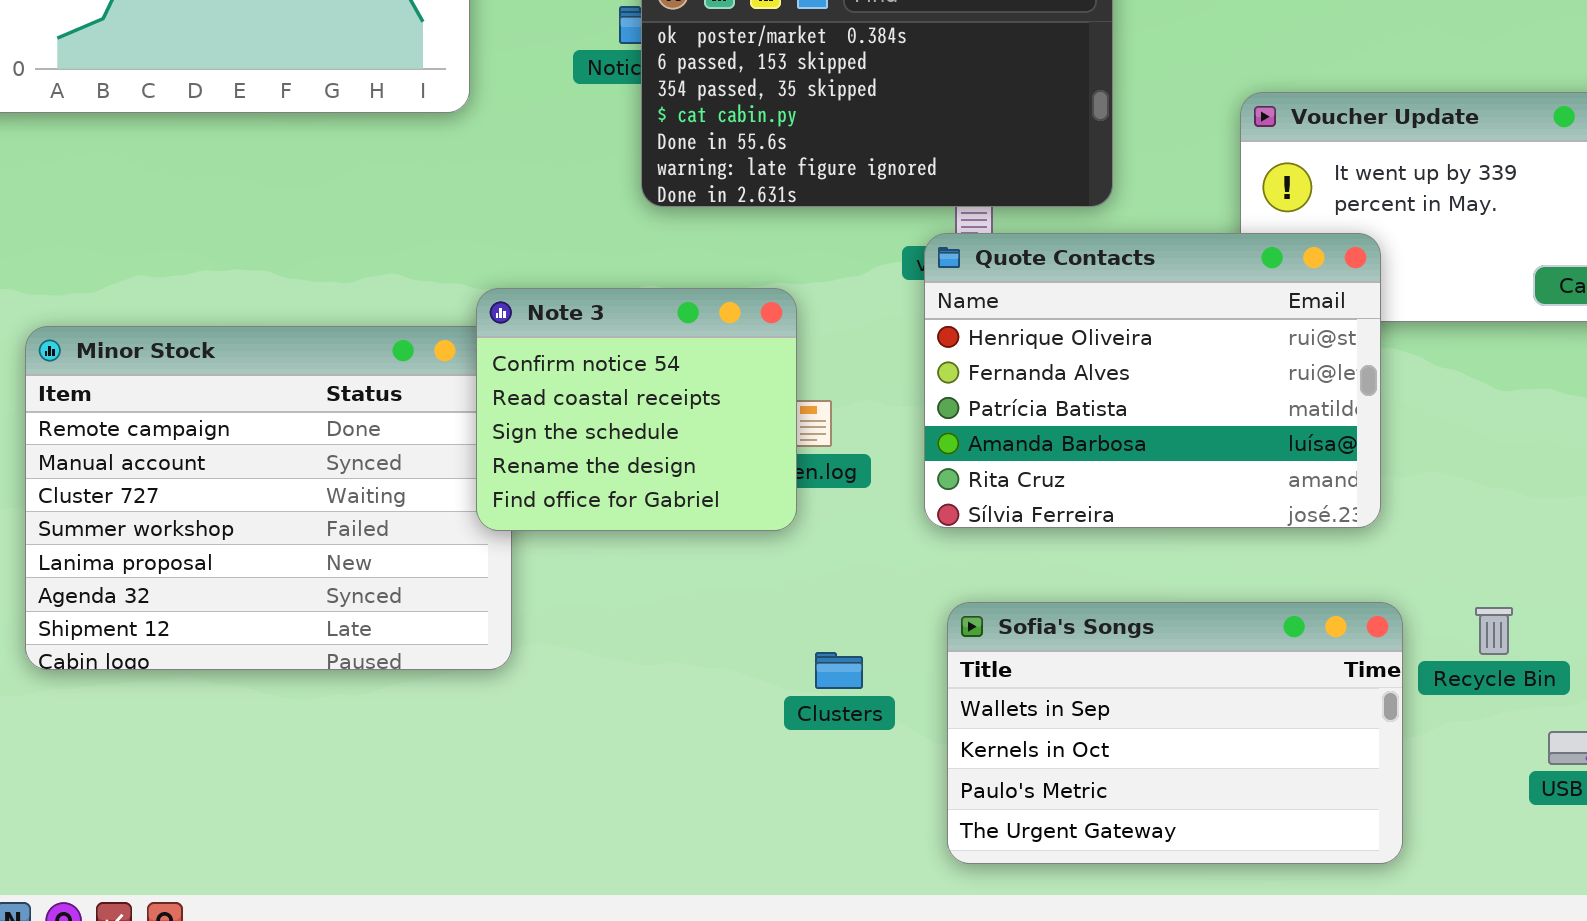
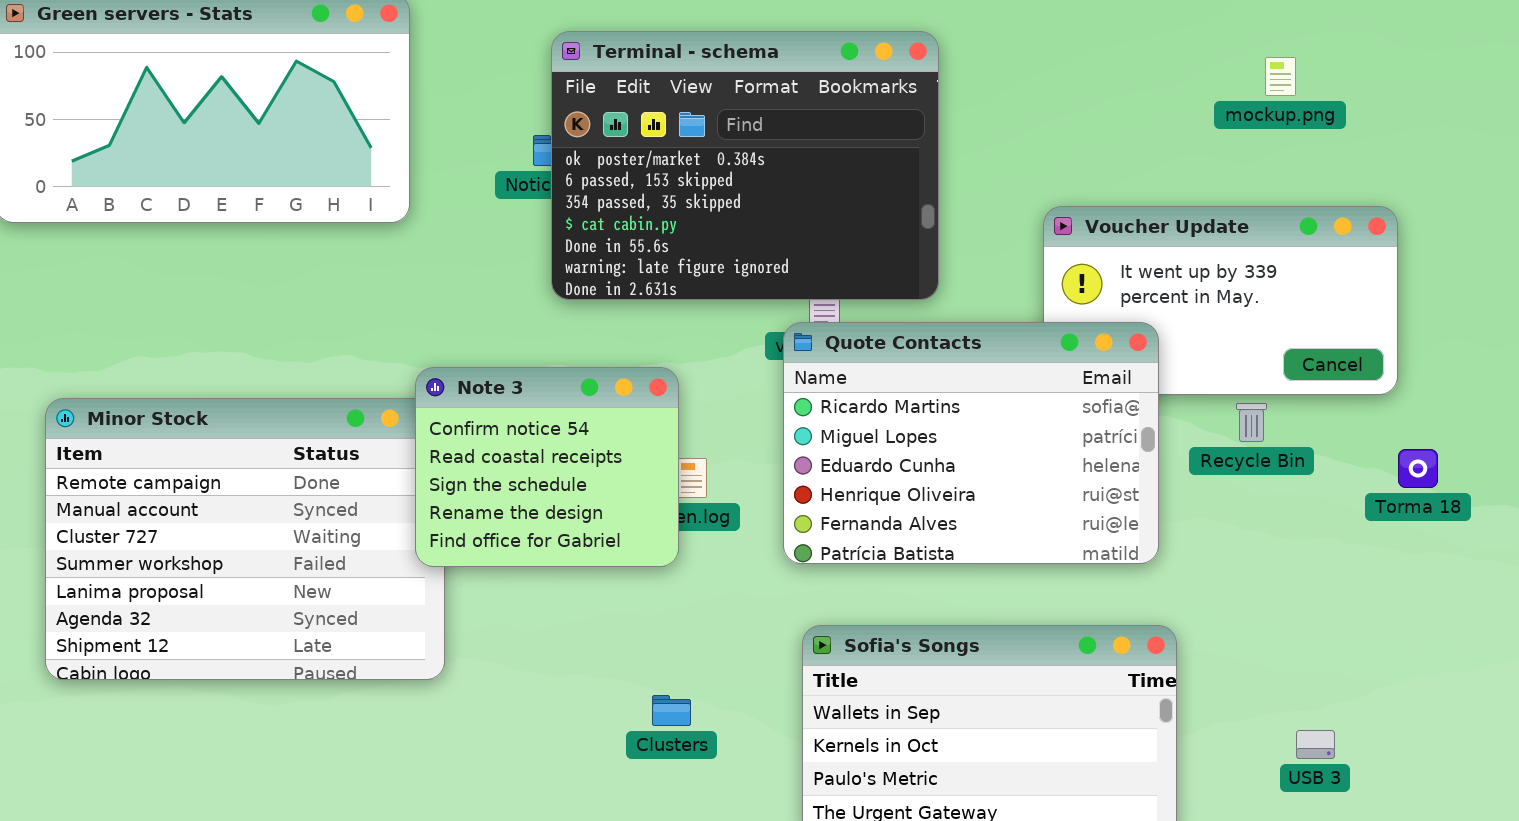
Quote Contacts: [924,233,1381,528] -> [783,322,1159,564], scrolled up 3 rows
Recycle Bin: [1475,607,1513,655] -> [1236,403,1267,442], moved
Clusters: [815,652,863,689] -> [652,695,691,726], moved

